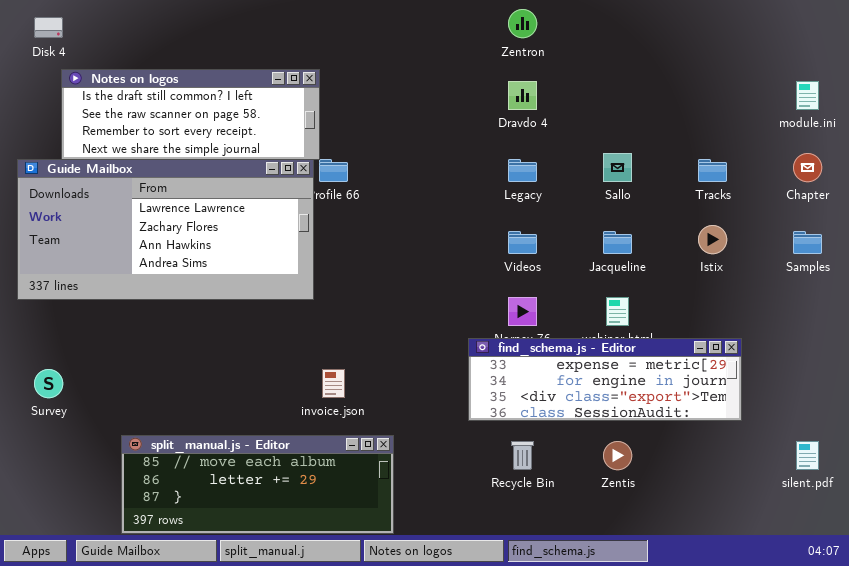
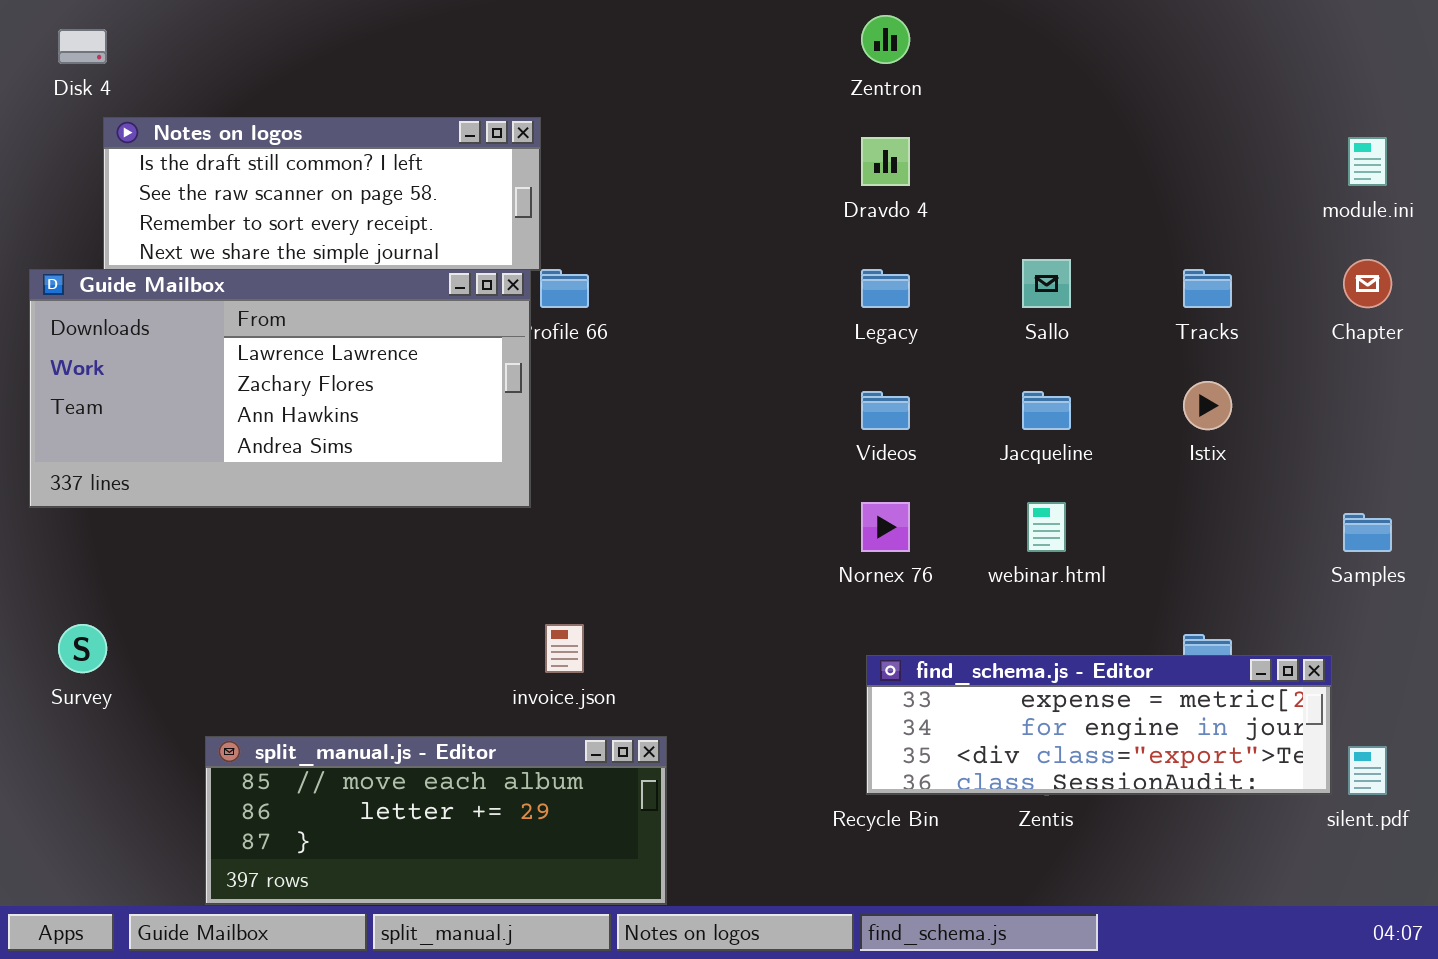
Samples: [793,231,822,254] -> [1343,513,1392,552], moved
find_schema.js - Editor: [468,338,742,421] -> [866,655,1332,795], moved

